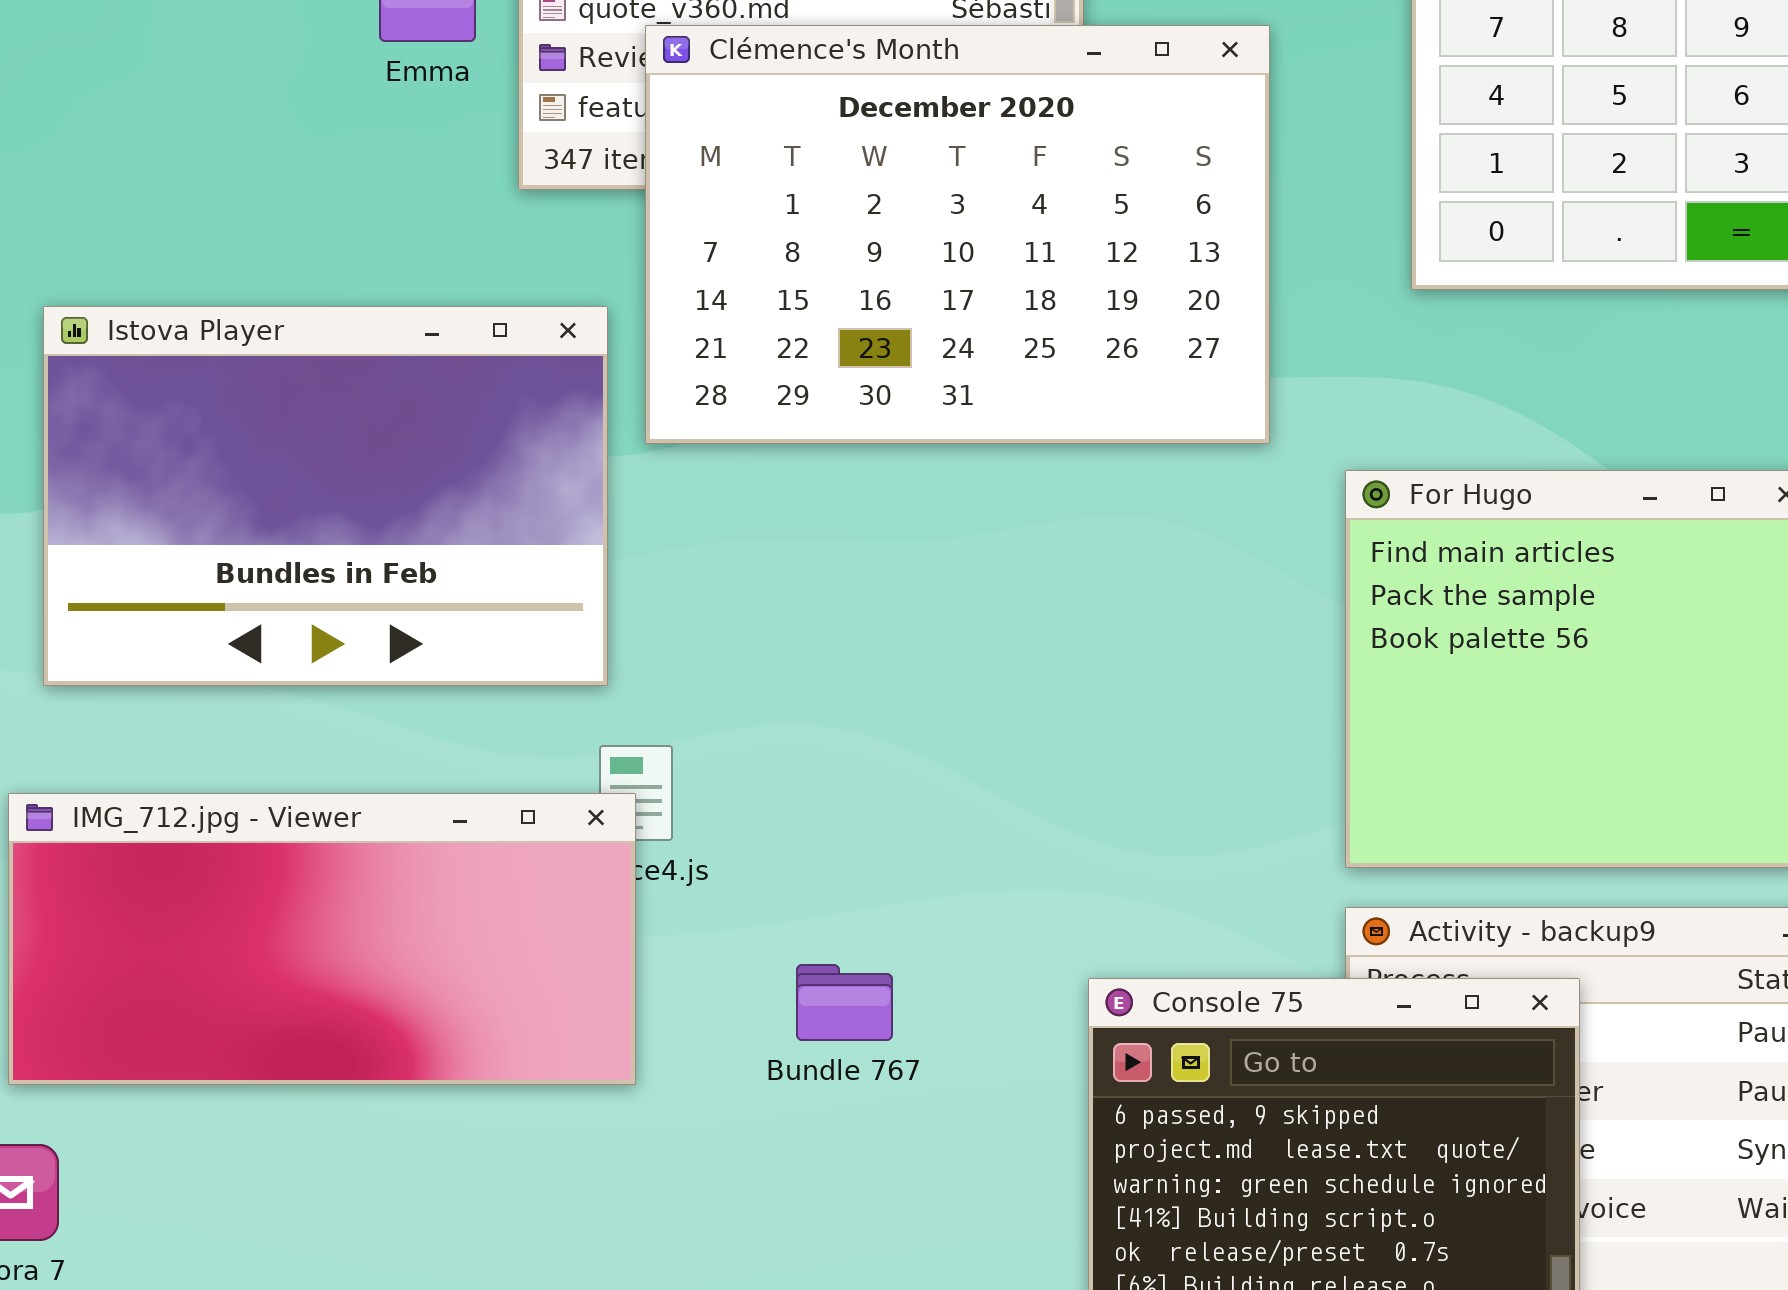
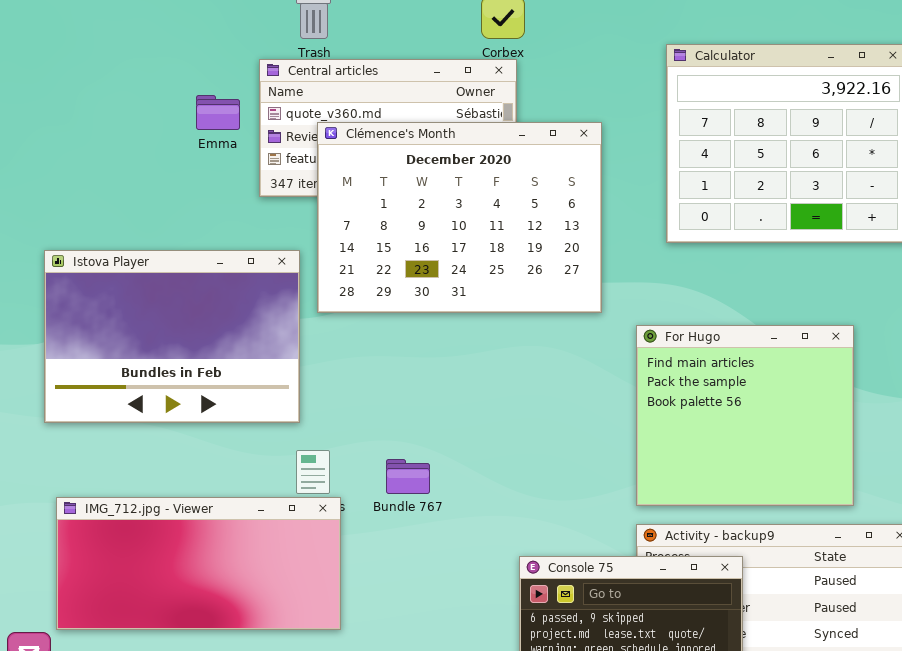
IMG_712.jpg - Viewer: [8,793,636,1085] -> [56,497,341,630], moved
Bundle 767: [796,964,893,1041] -> [386,459,430,494], moved

